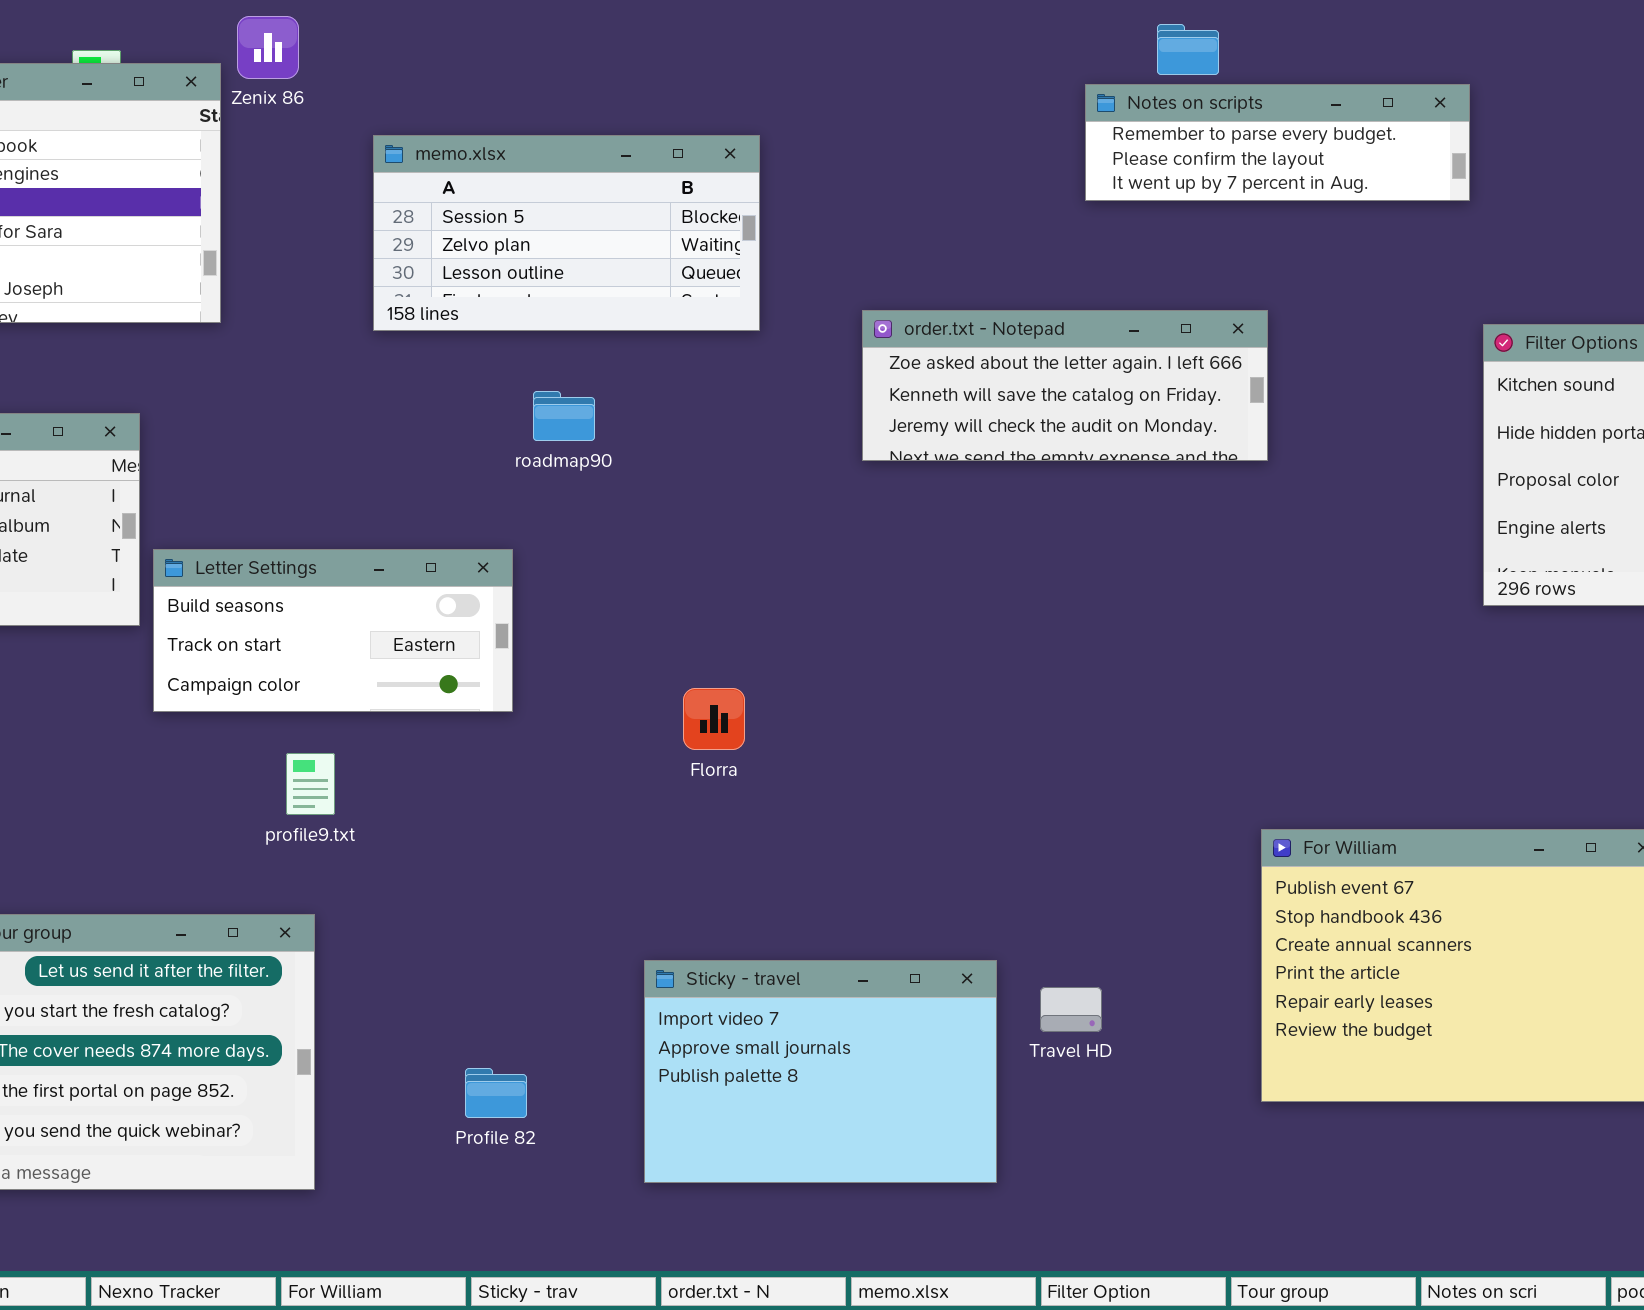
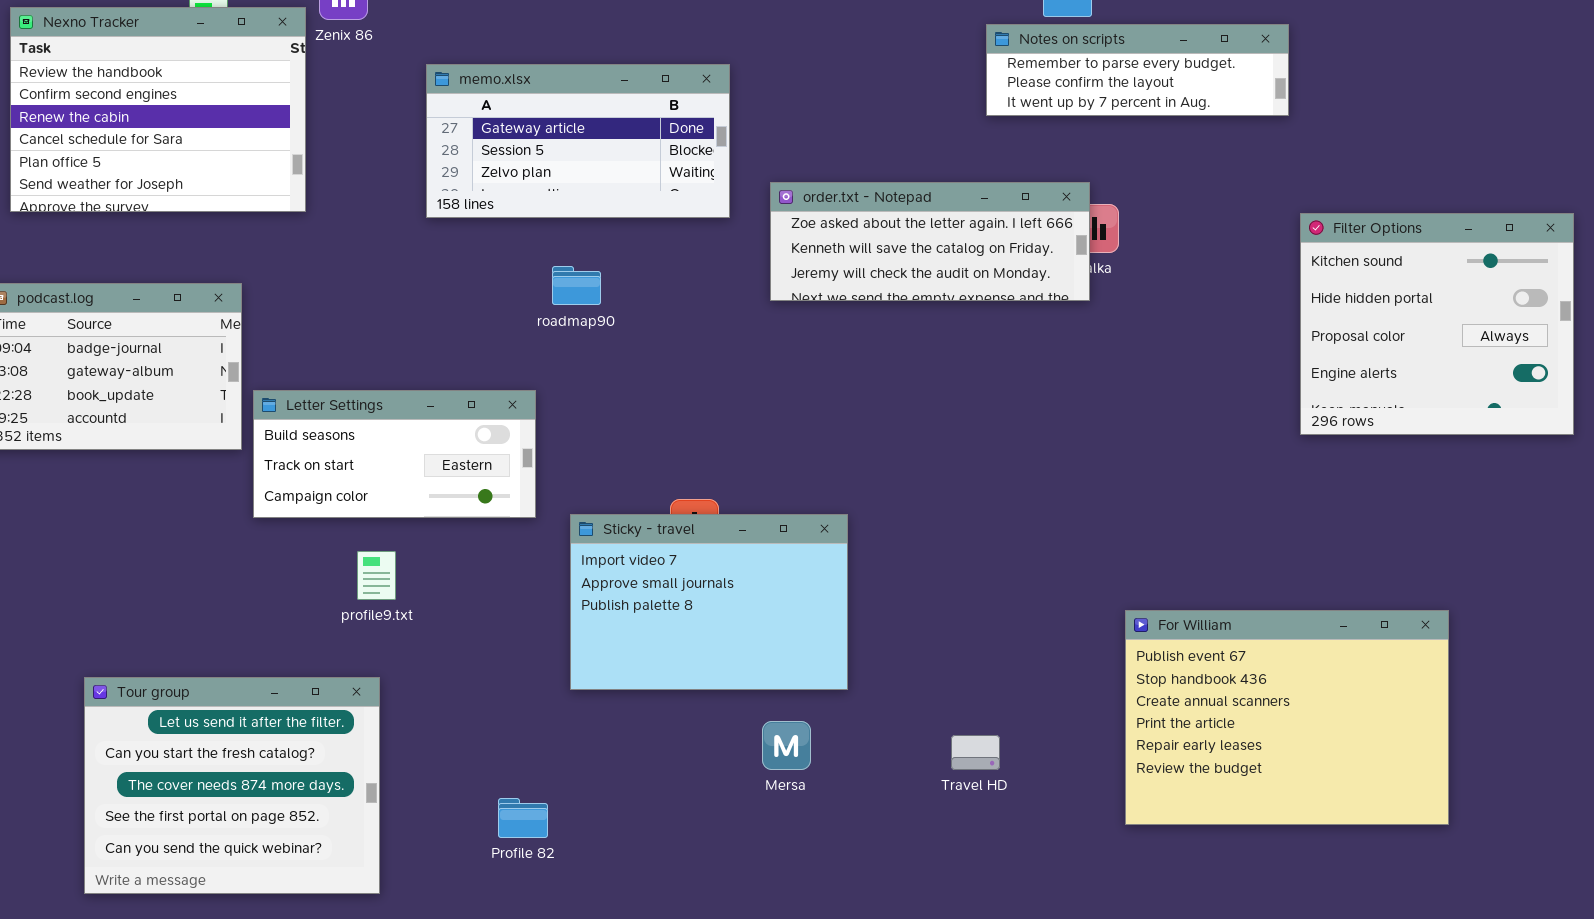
memo.xlsx: [373,135,760,331] -> [426,64,730,218], scrolled up 1 row
order.txt - Notepad: [862,310,1268,461] -> [770,182,1090,301], moved
Sticky - travel: [644,960,997,1183] -> [570,514,848,690], moved

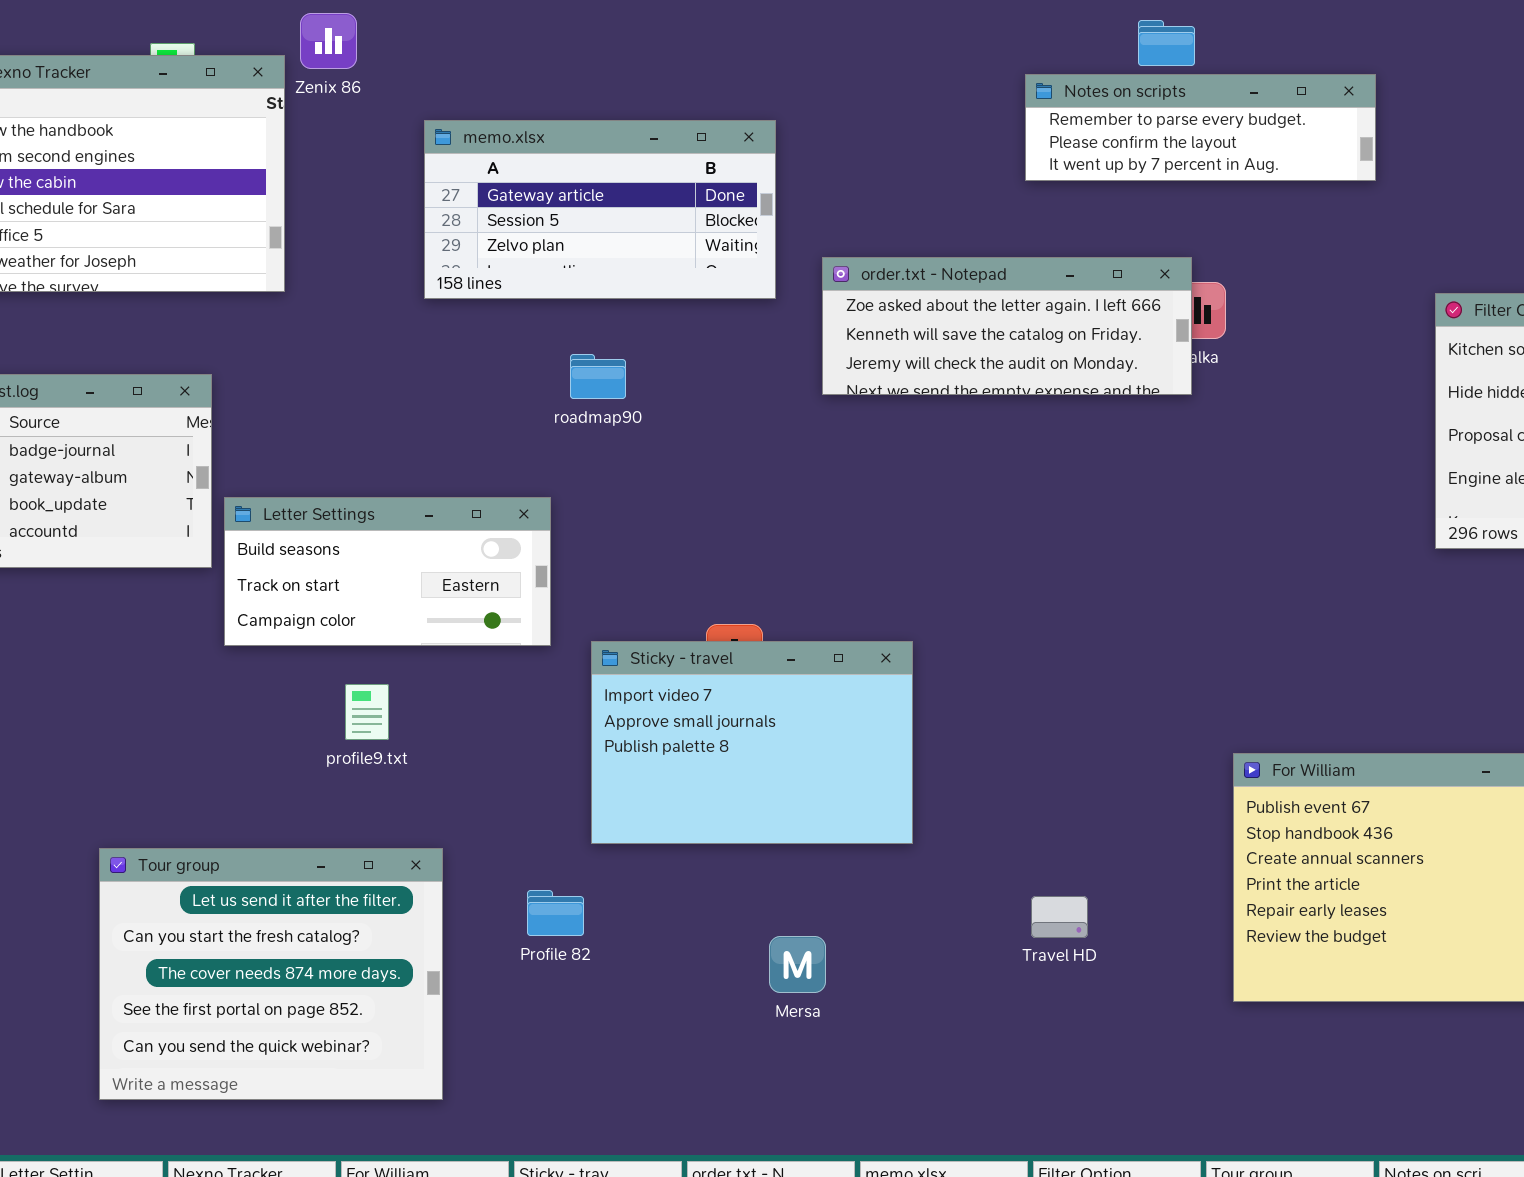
Notes on scripts: [986,24,1289,116] -> [1025,74,1376,181], moved
Tour group: [84,677,380,894] -> [99,848,443,1100], moved
Mersa: [762,721,811,770] -> [769,936,826,993], moved
Profile 82: [498,798,548,838] -> [527,890,584,936], moved

